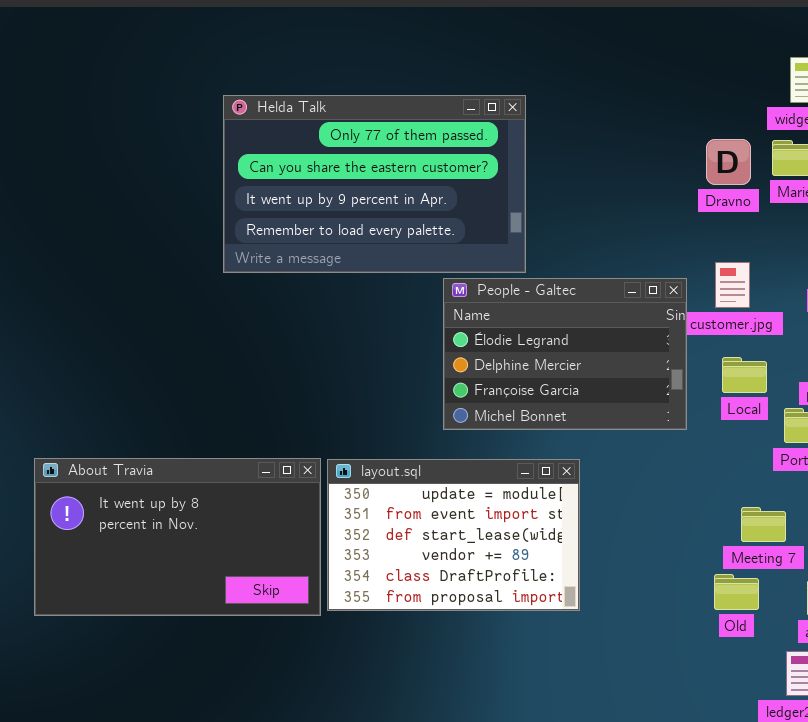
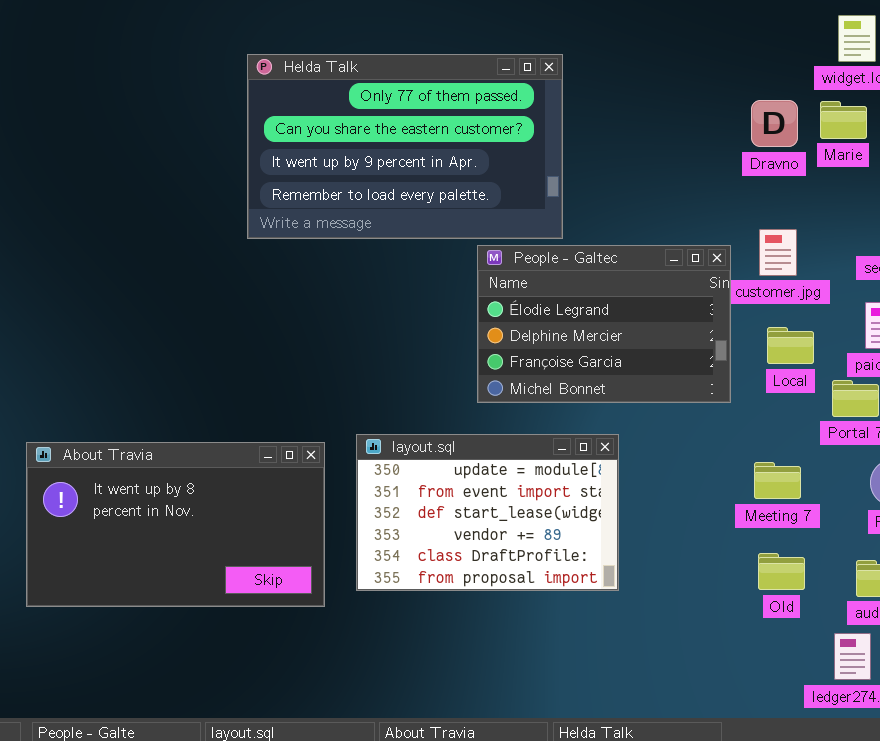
About Travia: [34,458,321,616] -> [26,442,325,607], moved
Meeting 7: [741,507,786,542] -> [754,462,801,499], moved

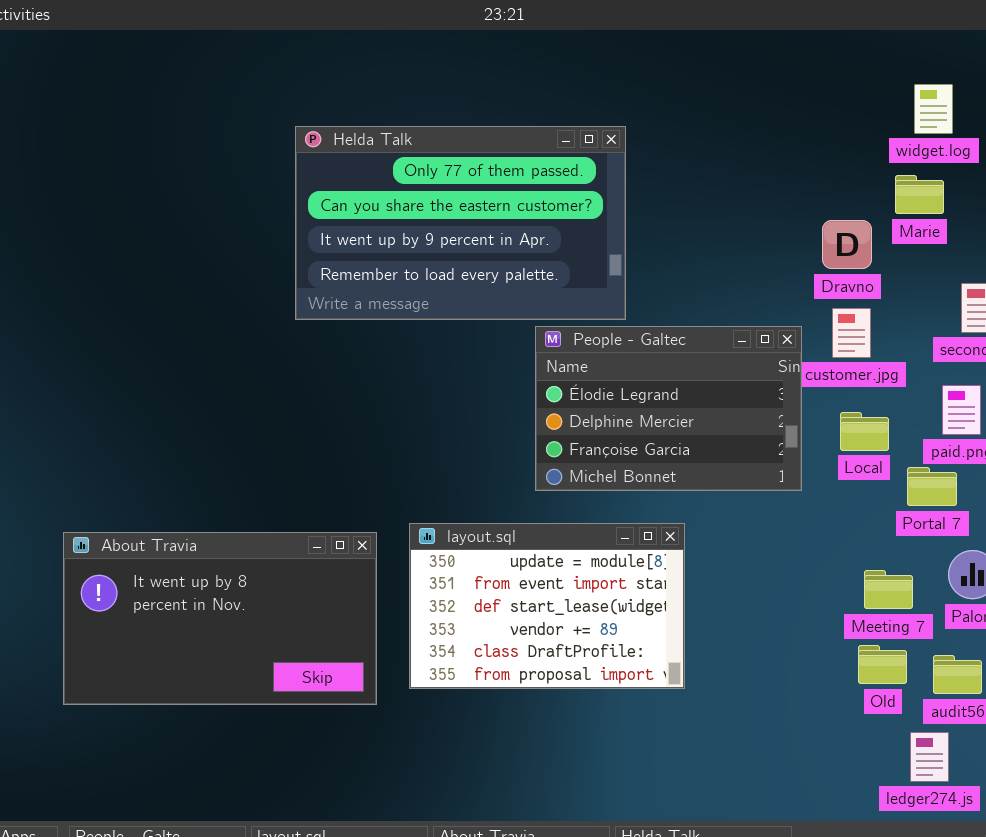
Dravno: [751,100,798,147] -> [822,220,872,269], moved
Meeting 7: [754,462,801,499] -> [864,570,913,609], moved
Old: [758,553,805,590] -> [858,645,907,684], moved

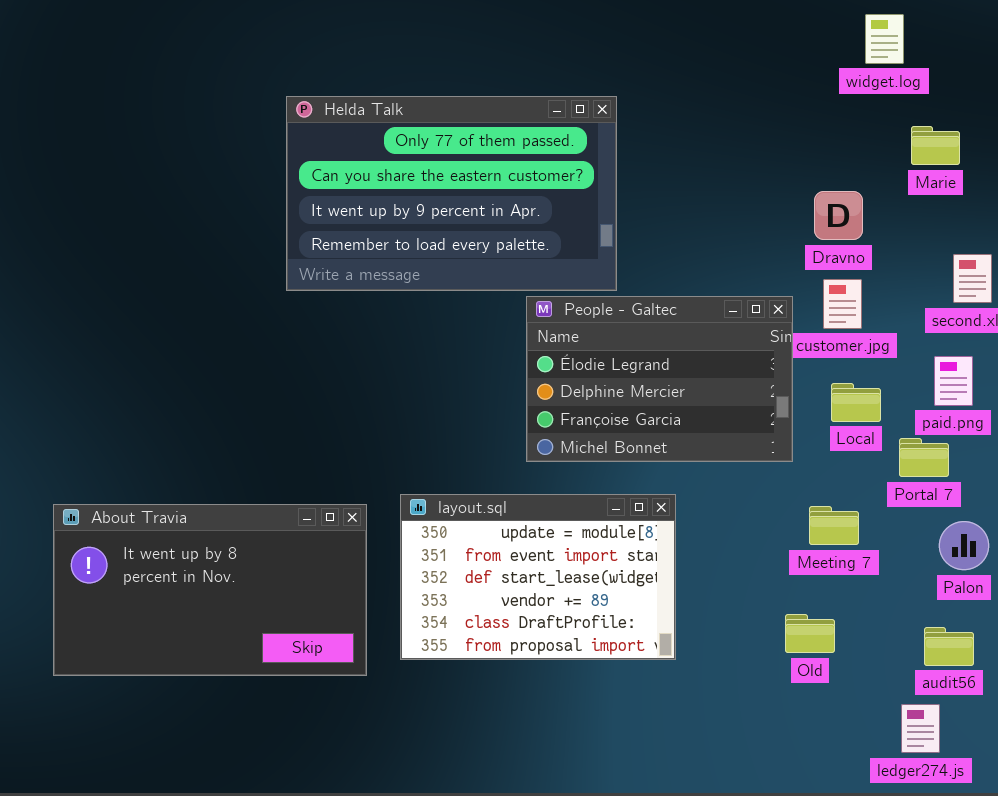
widget.log: [914,84,953,134] -> [865,14,904,64], moved
Marie: [895,175,944,214] -> [911,126,960,165], moved
Meeting 7: [864,570,913,609] -> [809,506,859,545], moved
Old: [858,645,907,684] -> [785,614,835,653], moved

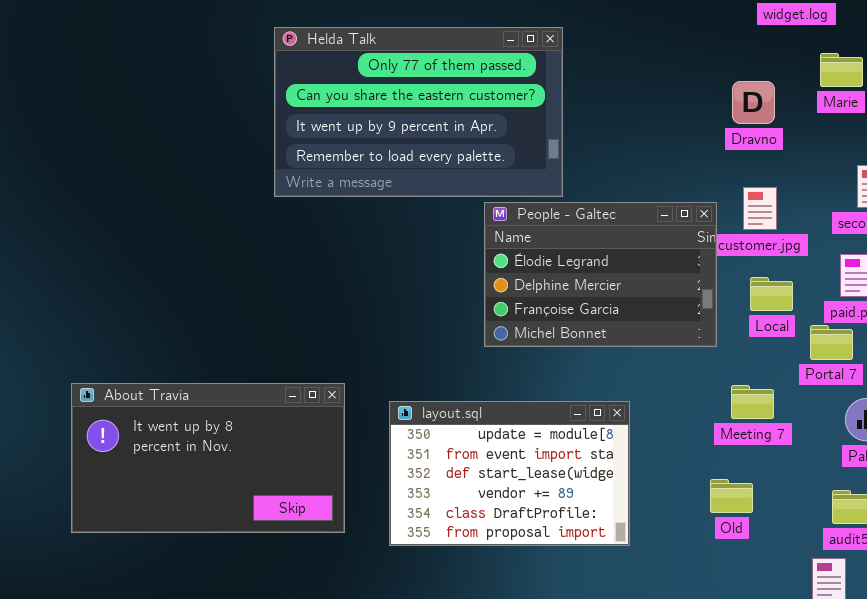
Dravno: [814,191,863,240] -> [732,81,775,124], moved
layout.sql: [400,494,676,660] -> [389,401,630,546], moved

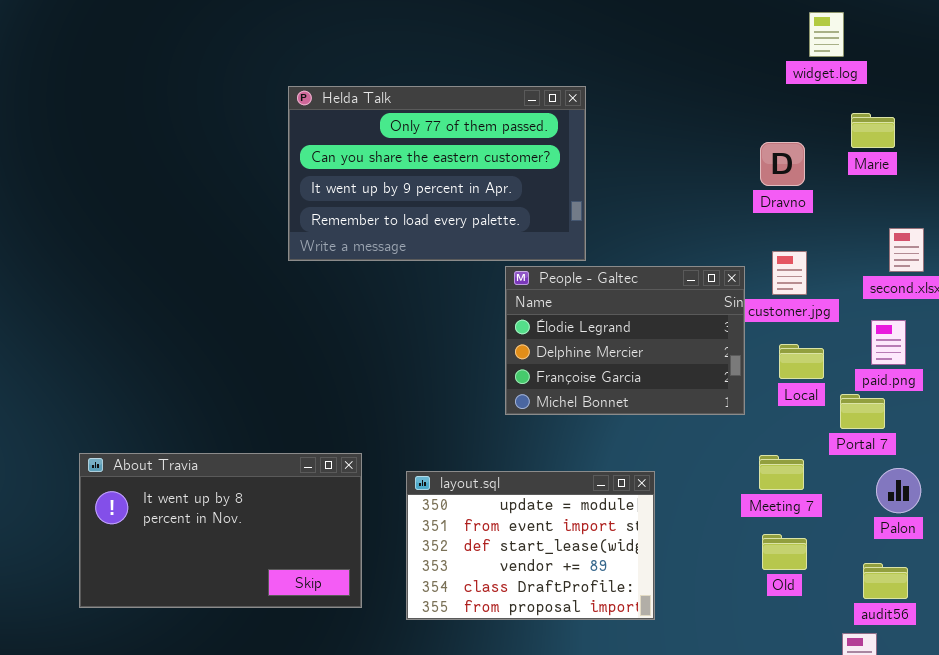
Old: [710,479,753,513] -> [762,534,807,570], moved

